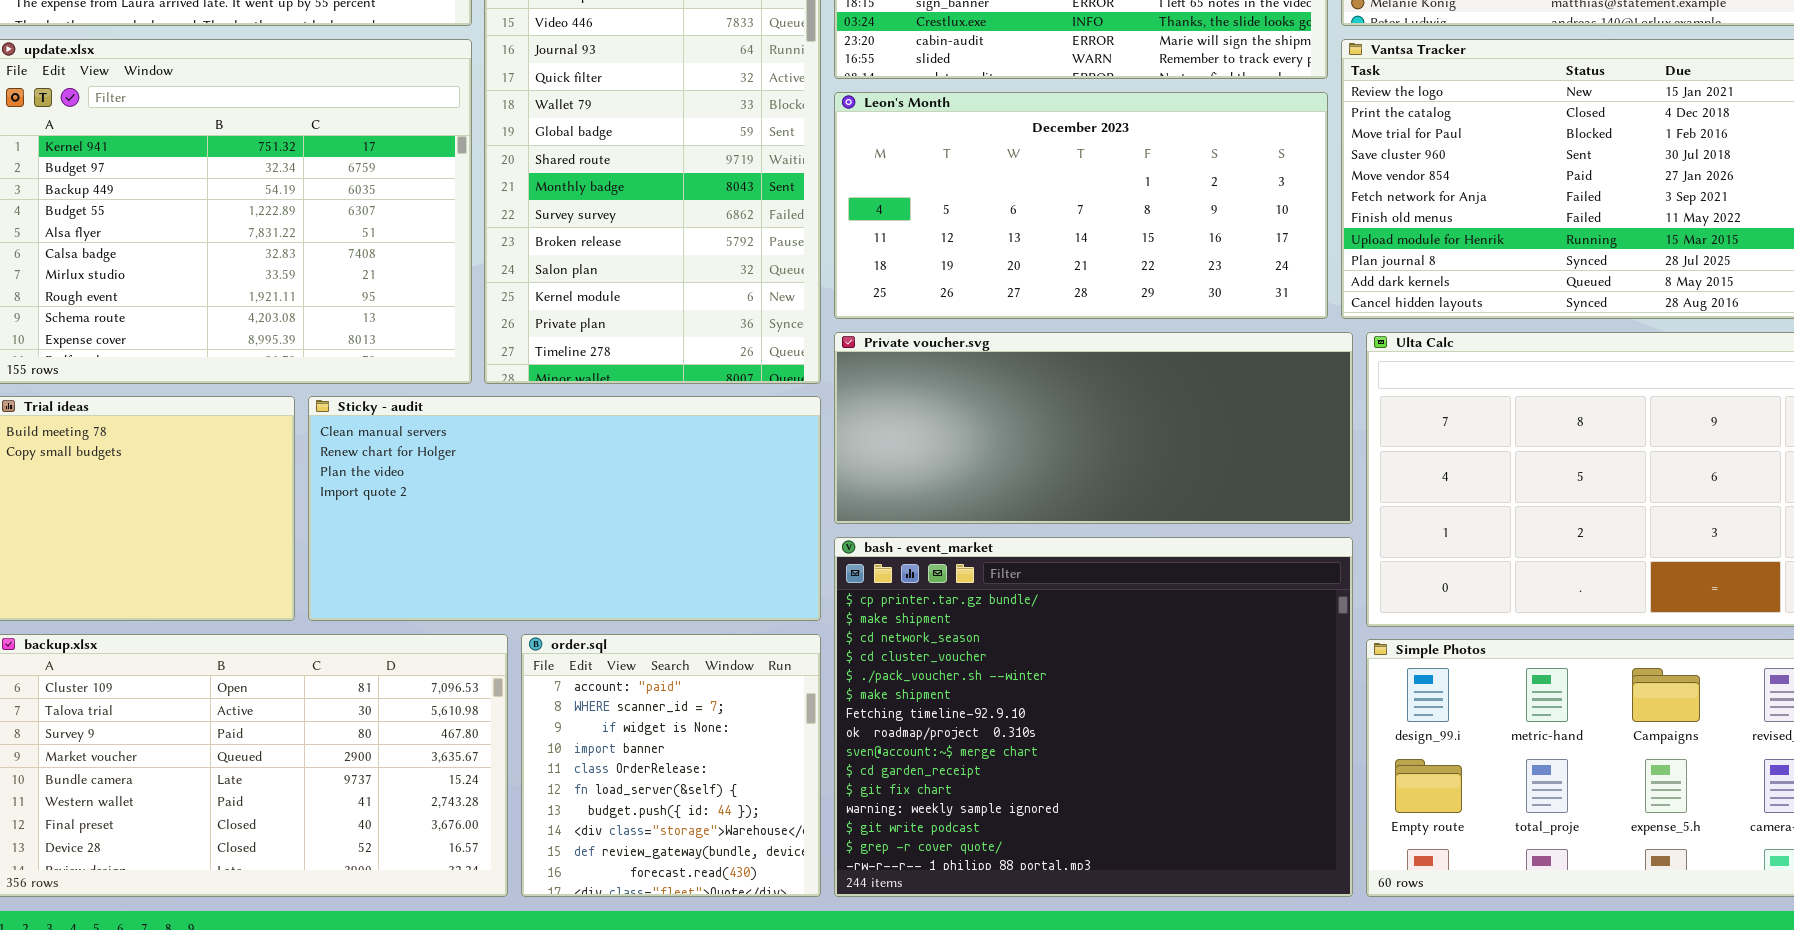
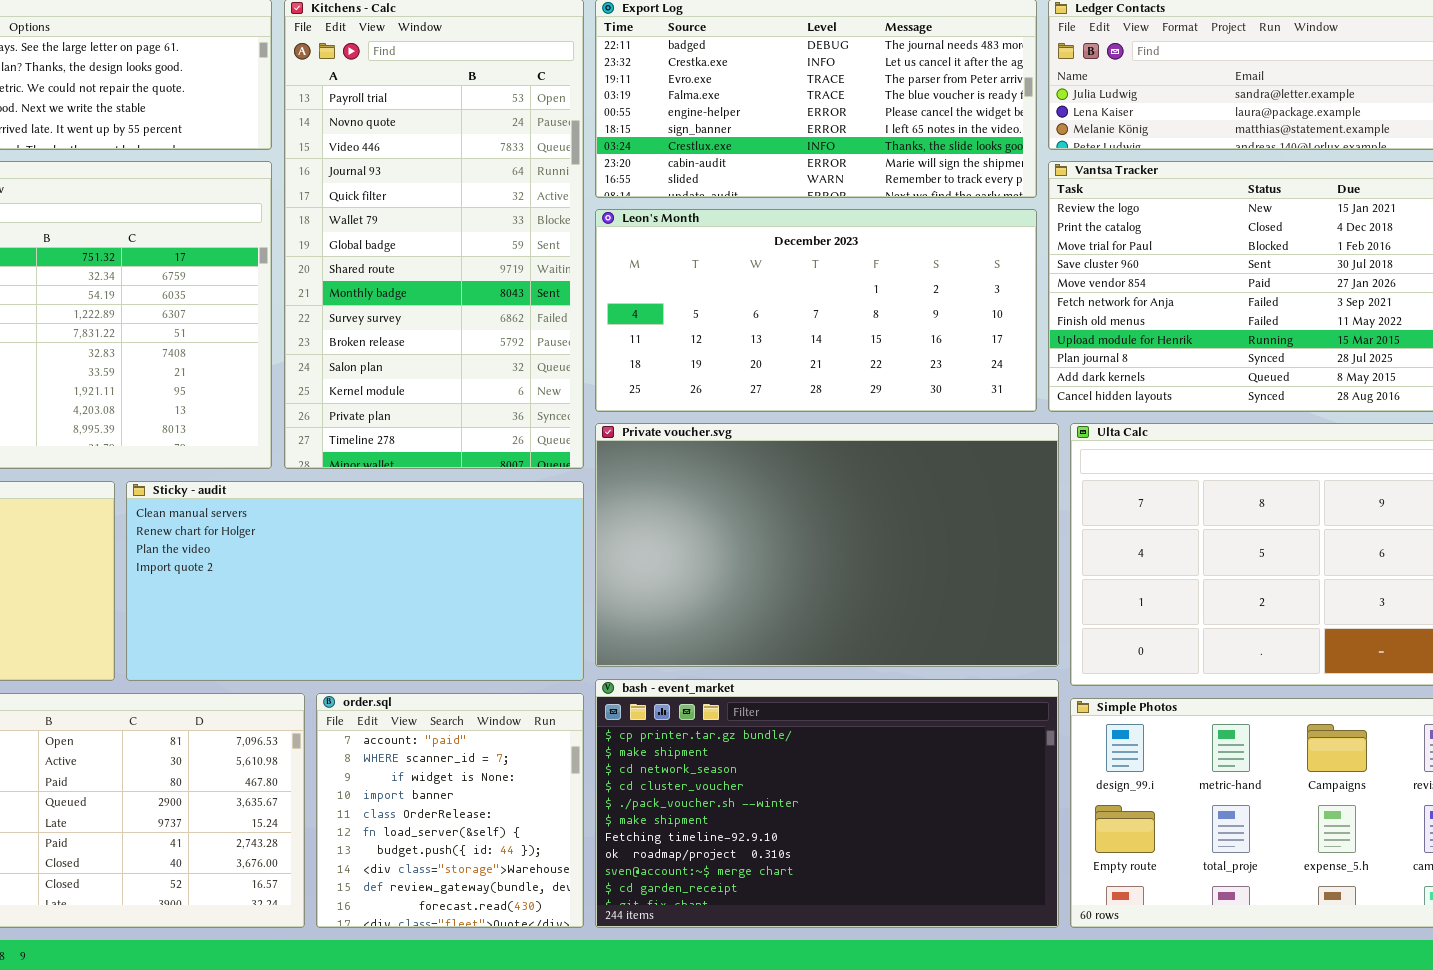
Private voucher.svg: [834,332,1353,524] -> [595,423,1059,667], resized
bash - event_market: [834,537,1353,897] -> [595,679,1059,928], resized

